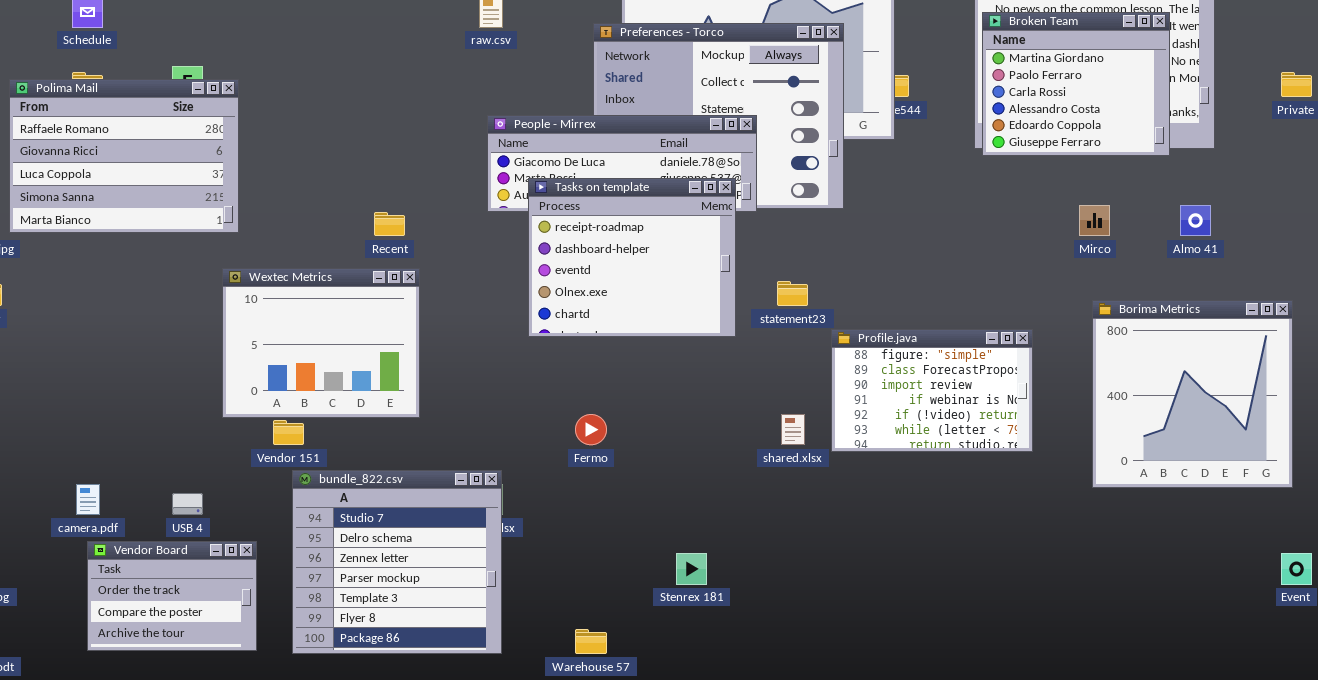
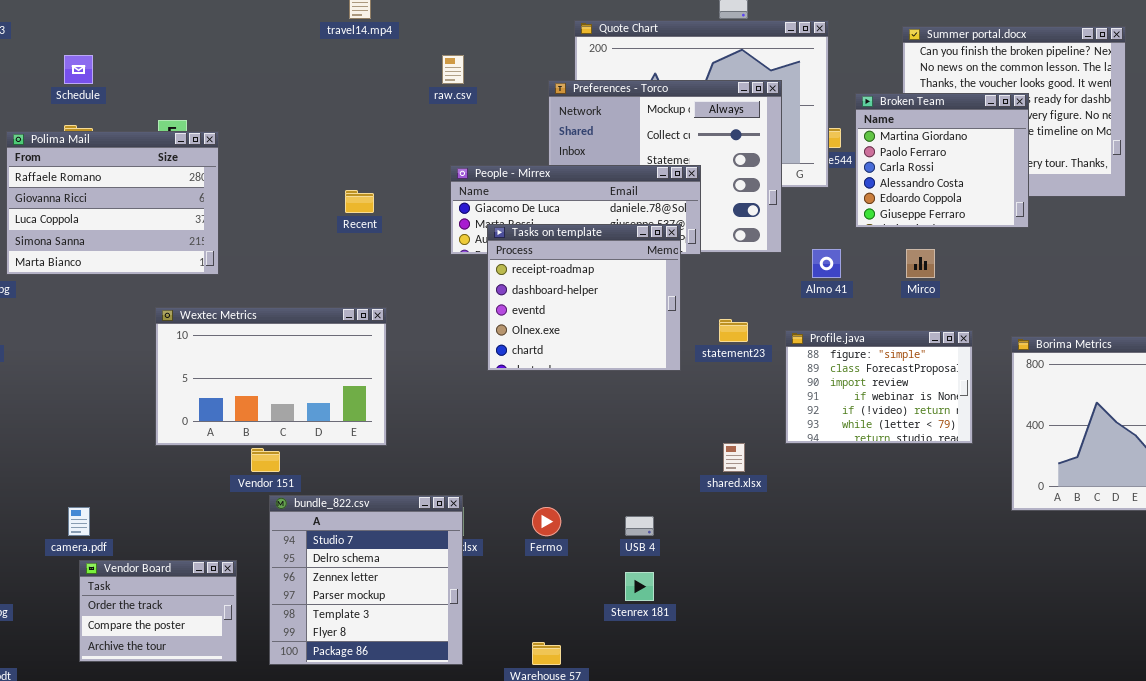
Broken Team: [982,12,1170,156] -> [855,93,1029,228], moved
Mirco: [1079,205,1110,236] -> [906,249,935,278], moved
Almo 41: [1180,205,1211,236] -> [812,249,841,278], moved
Recent: [374,212,405,236] -> [345,190,374,213], moved
Wextec Metrics: [222,268,420,418] -> [155,307,387,446], resized
Profile.java: [831,329,1033,452] -> [785,330,973,444], moved
Fermo: [575,414,607,445] -> [532,507,561,536], moved
USB 4: [172,493,203,515] -> [625,516,654,536], moved

